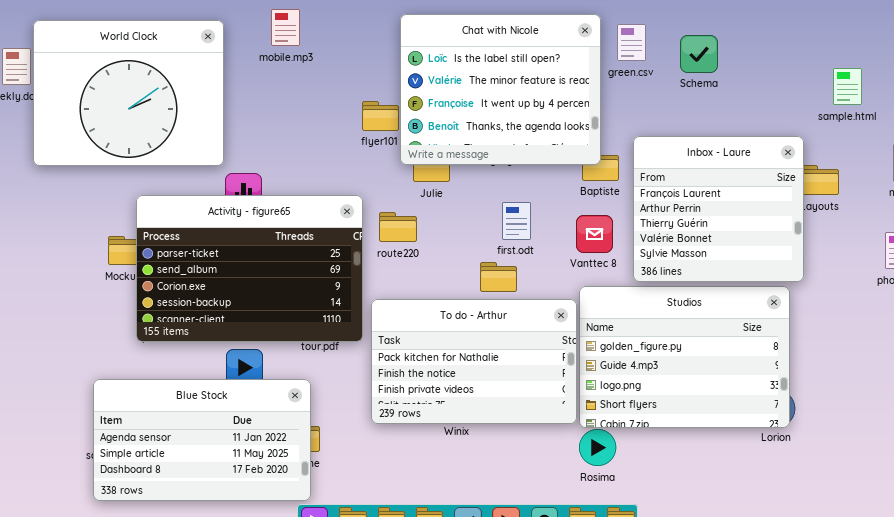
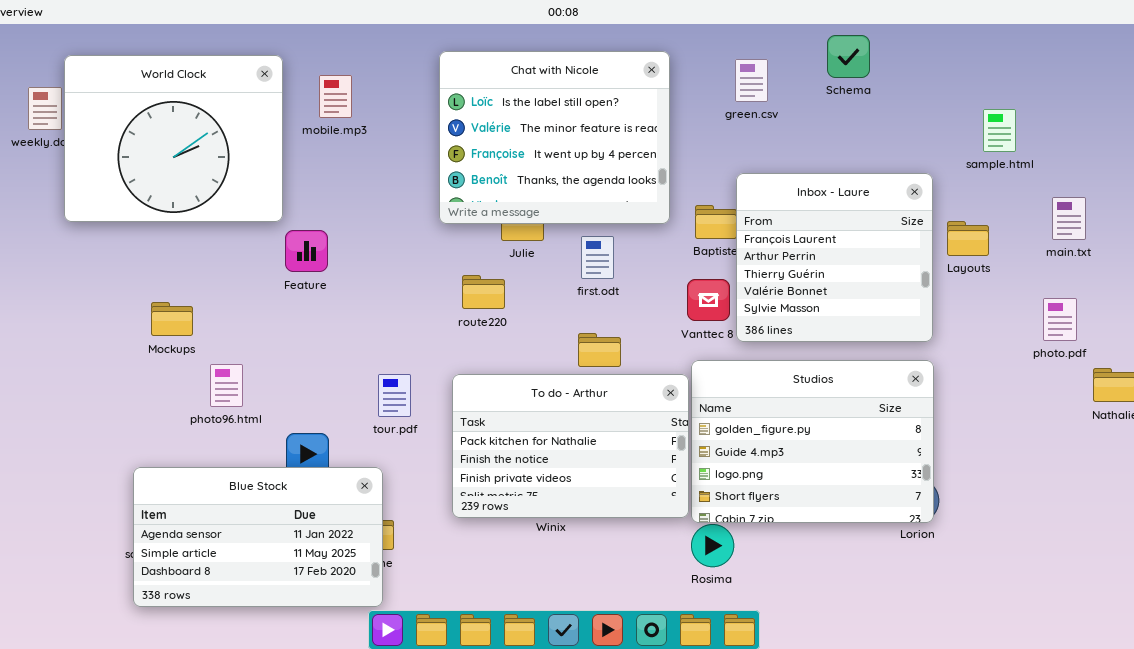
mobile.mp3: [271,9,300,46] -> [319,75,352,118], moved
Chat with Nicole: [400,14,601,165] -> [439,51,670,224], moved
Schema: [680,35,718,73] -> [827,35,870,78], moved
Inbox - Laure: [633,136,804,282] -> [736,173,933,342], moved
Activity - figure65: [136,195,363,342] -> none, closed
first.odt: [502,202,531,240] -> [581,236,614,279], moved

